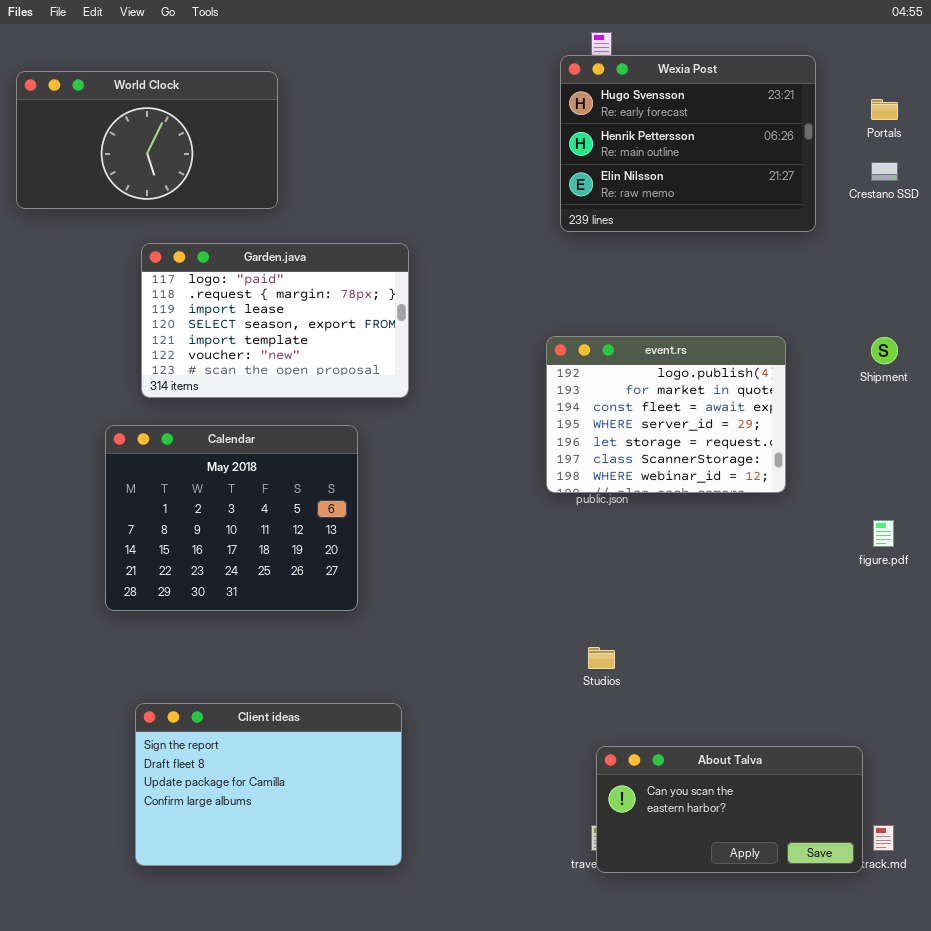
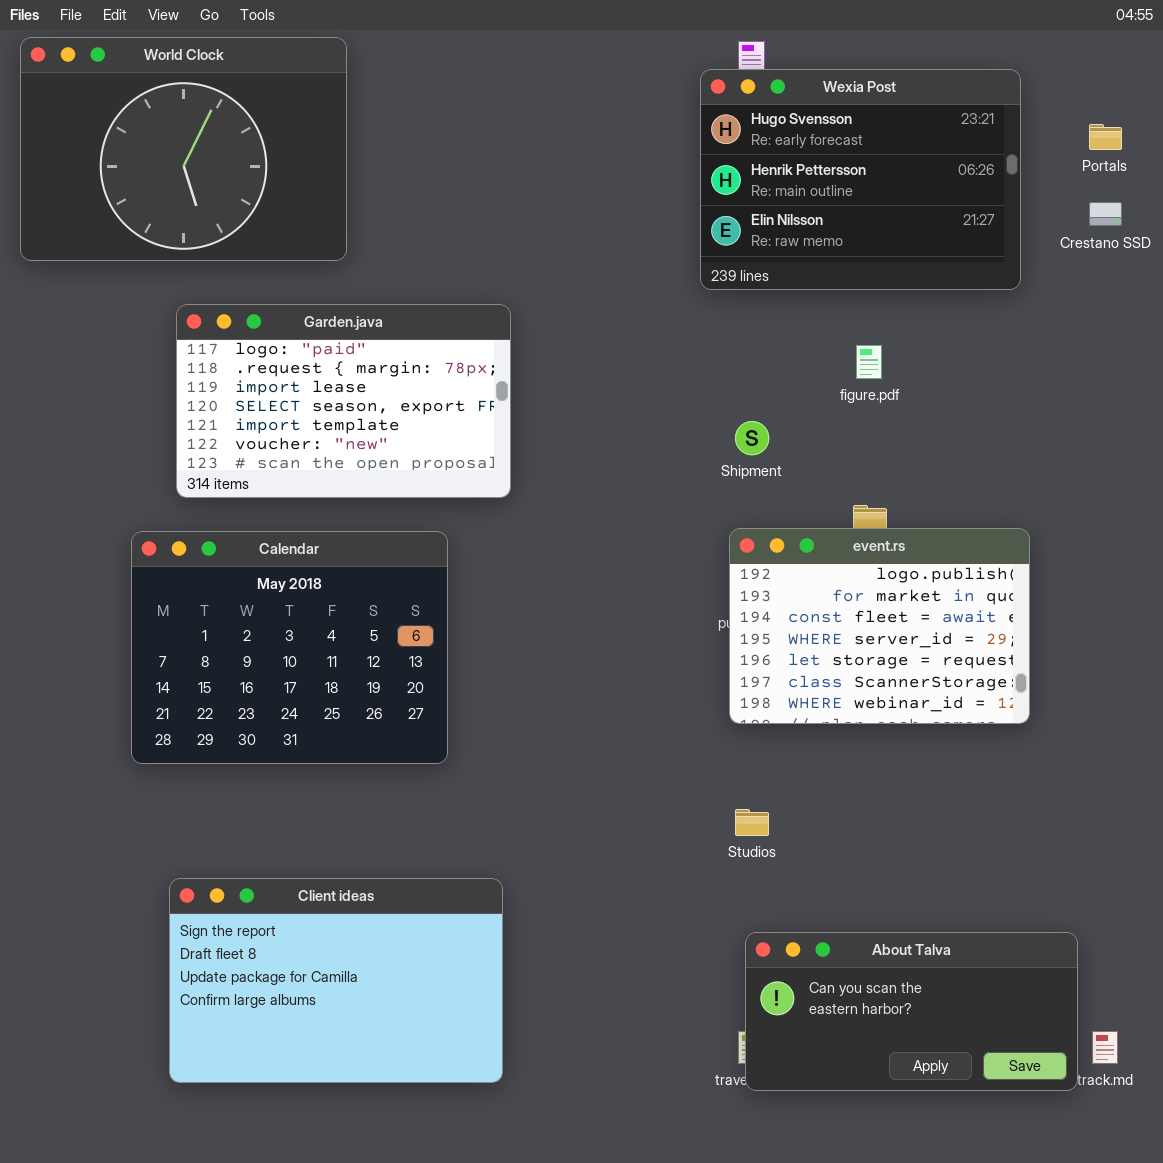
World Clock: [16,71,278,209] -> [20,37,347,261], resized
event.rs: [546,336,786,493] -> [729,528,1030,724], moved
Shipment: [871,337,898,364] -> [735,421,769,455], moved
figure.pdf: [873,520,894,547] -> [856,345,882,379], moved

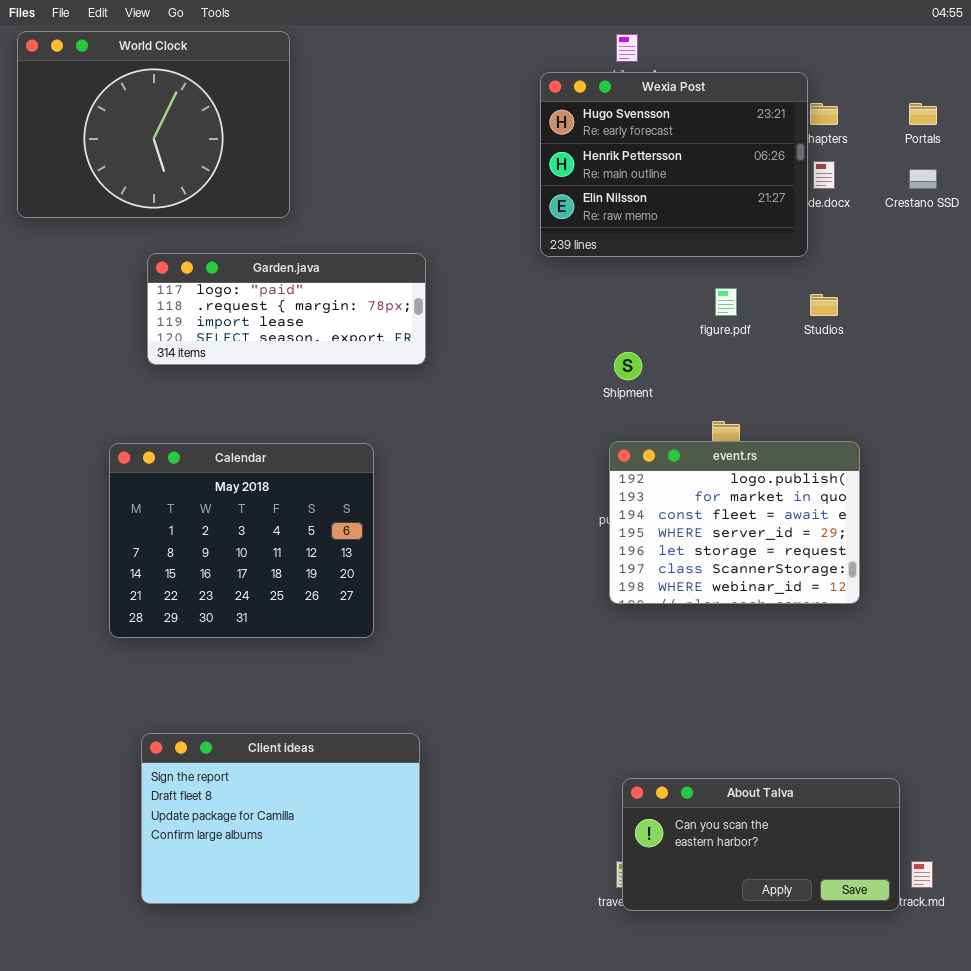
Wexia Post: [700,69,1021,290] -> [540,72,808,257], moved
Garden.java: [176,304,511,498] -> [147,253,426,365], resized
Studios: [735,809,769,836] -> [810,294,838,316], moved

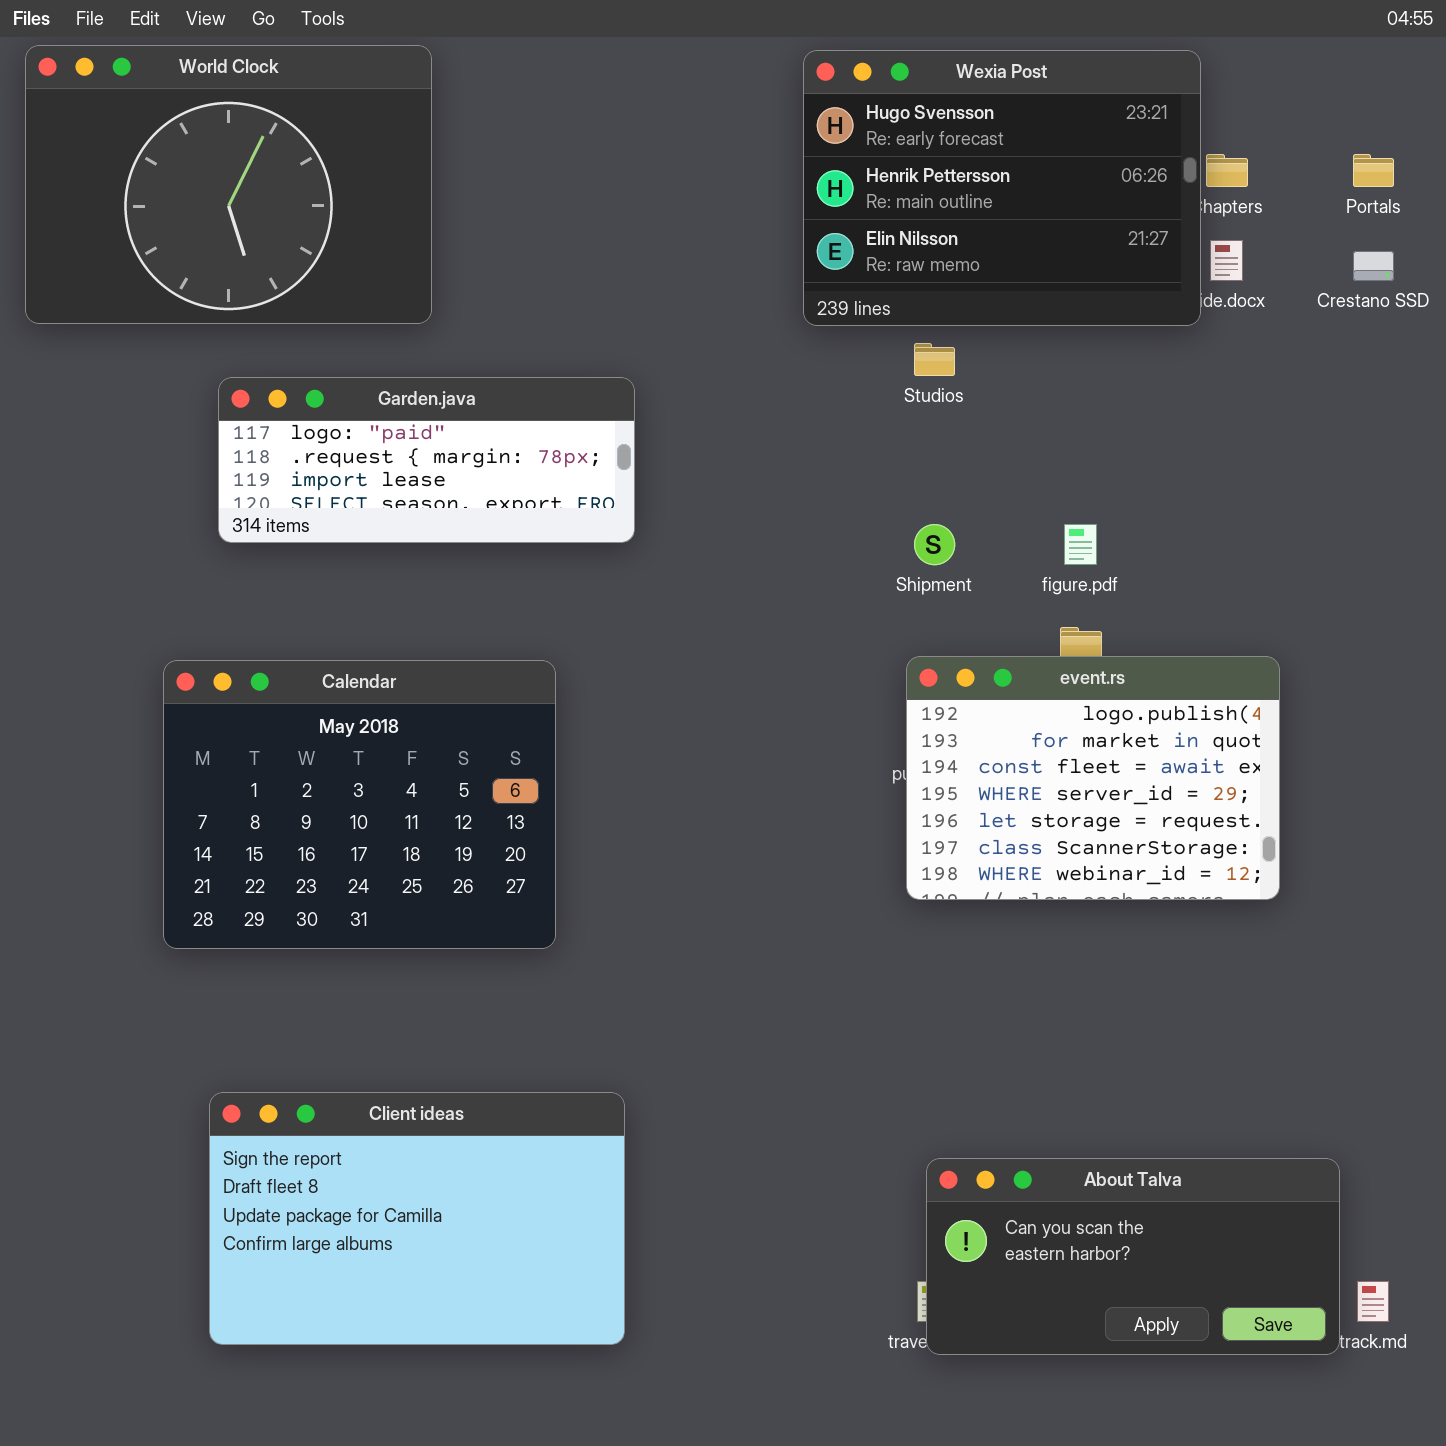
Wexia Post: [540,72,808,257] -> [803,50,1201,326], moved
figure.pdf: [715,288,737,316] -> [1064,524,1097,565], moved
Studios: [810,294,838,316] -> [914,343,955,376], moved

